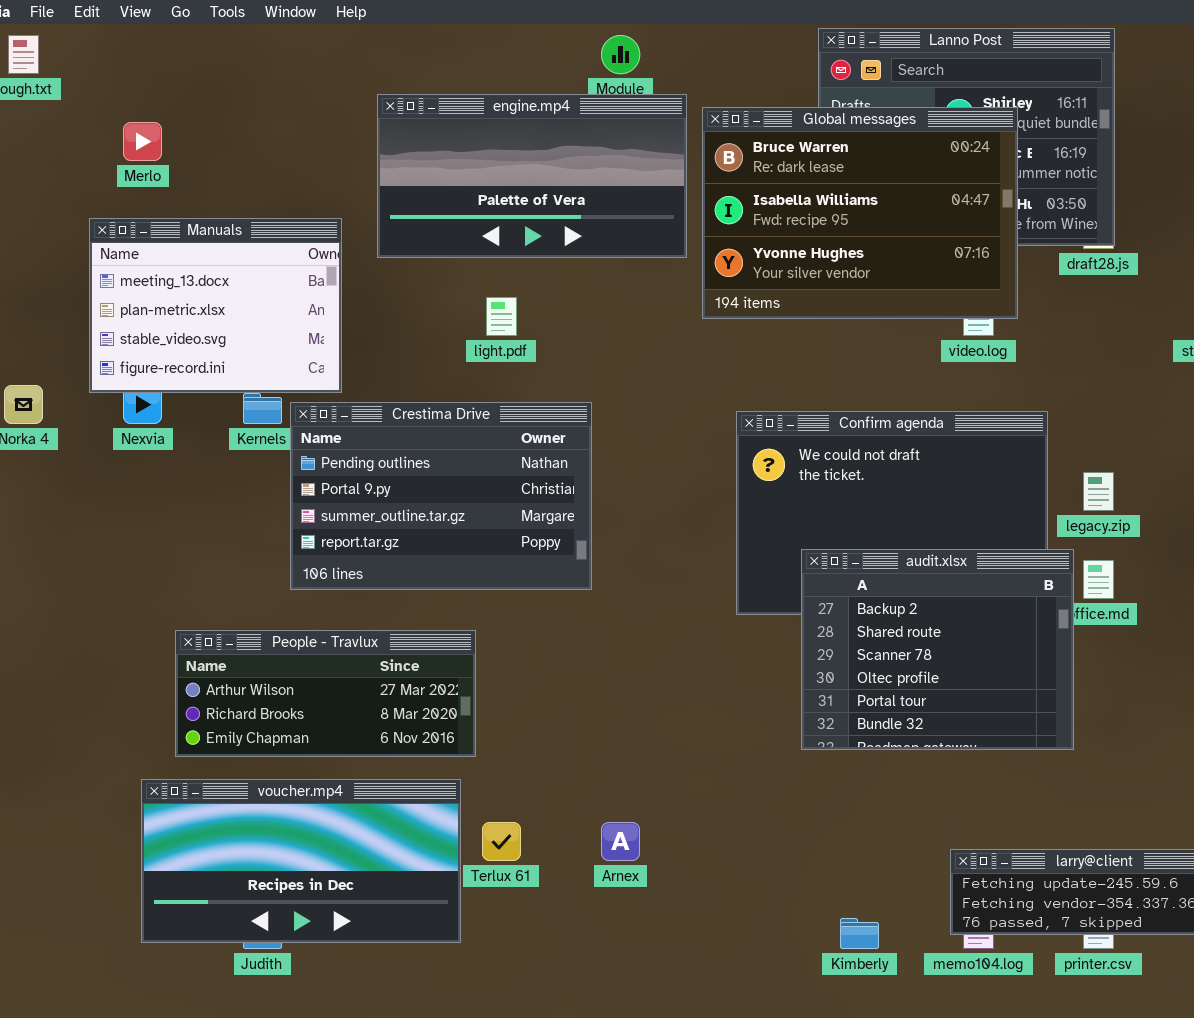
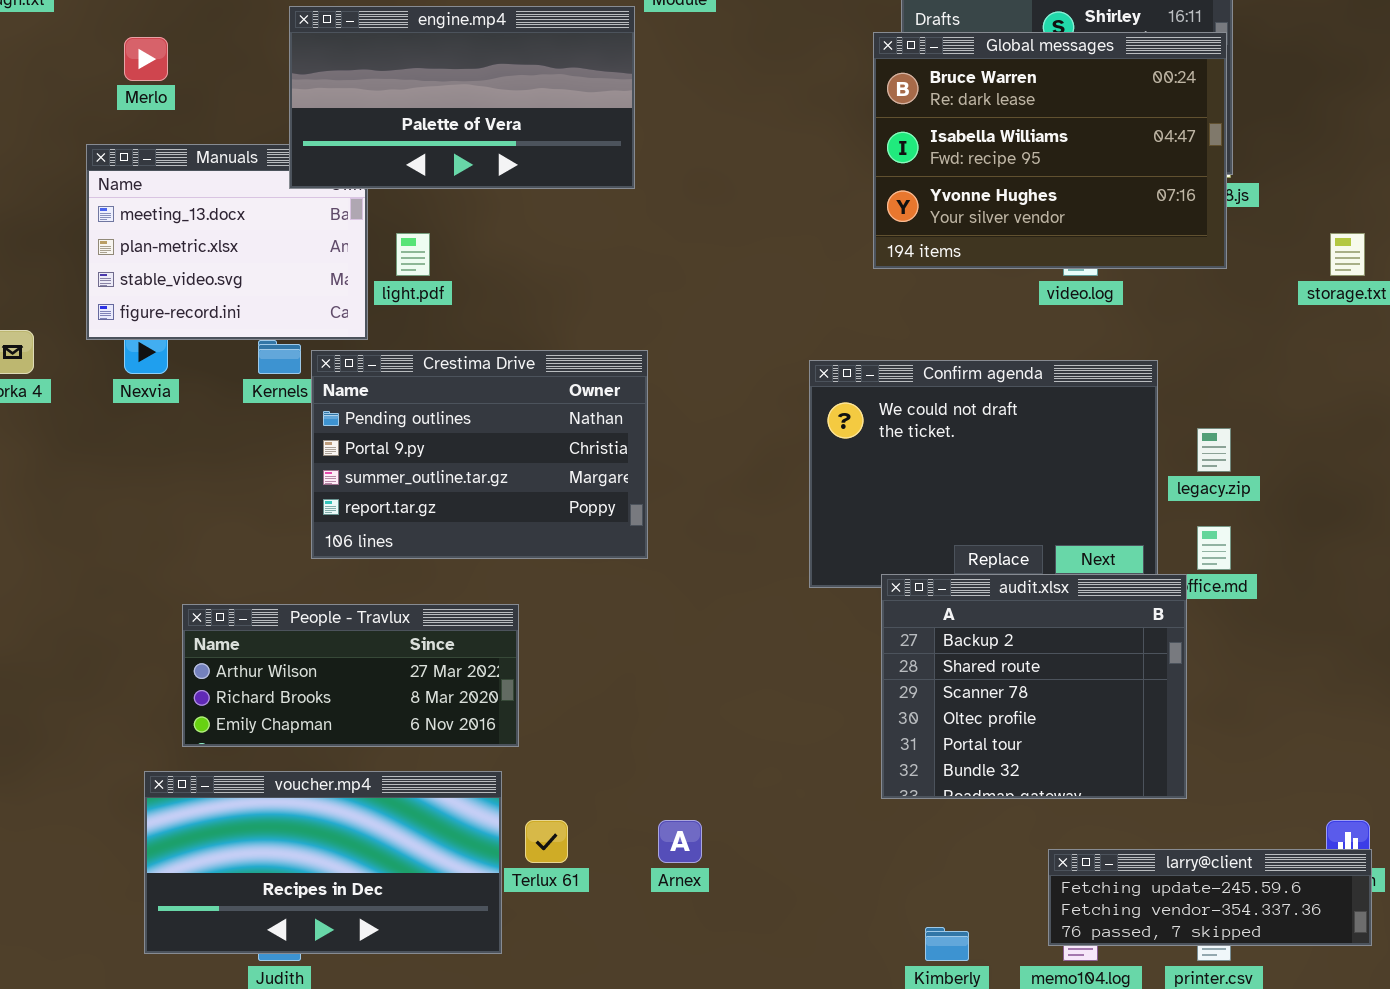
engine.mp4: [377,94,687,258] -> [289,6,635,189], moved
Global messages: [702,107,1018,319] -> [873,32,1227,269], moved
light.pdf: [486,297,517,336] -> [396,233,430,276], moved
audit.xlsx: [801,549,1074,750] -> [881,574,1187,799], moved

